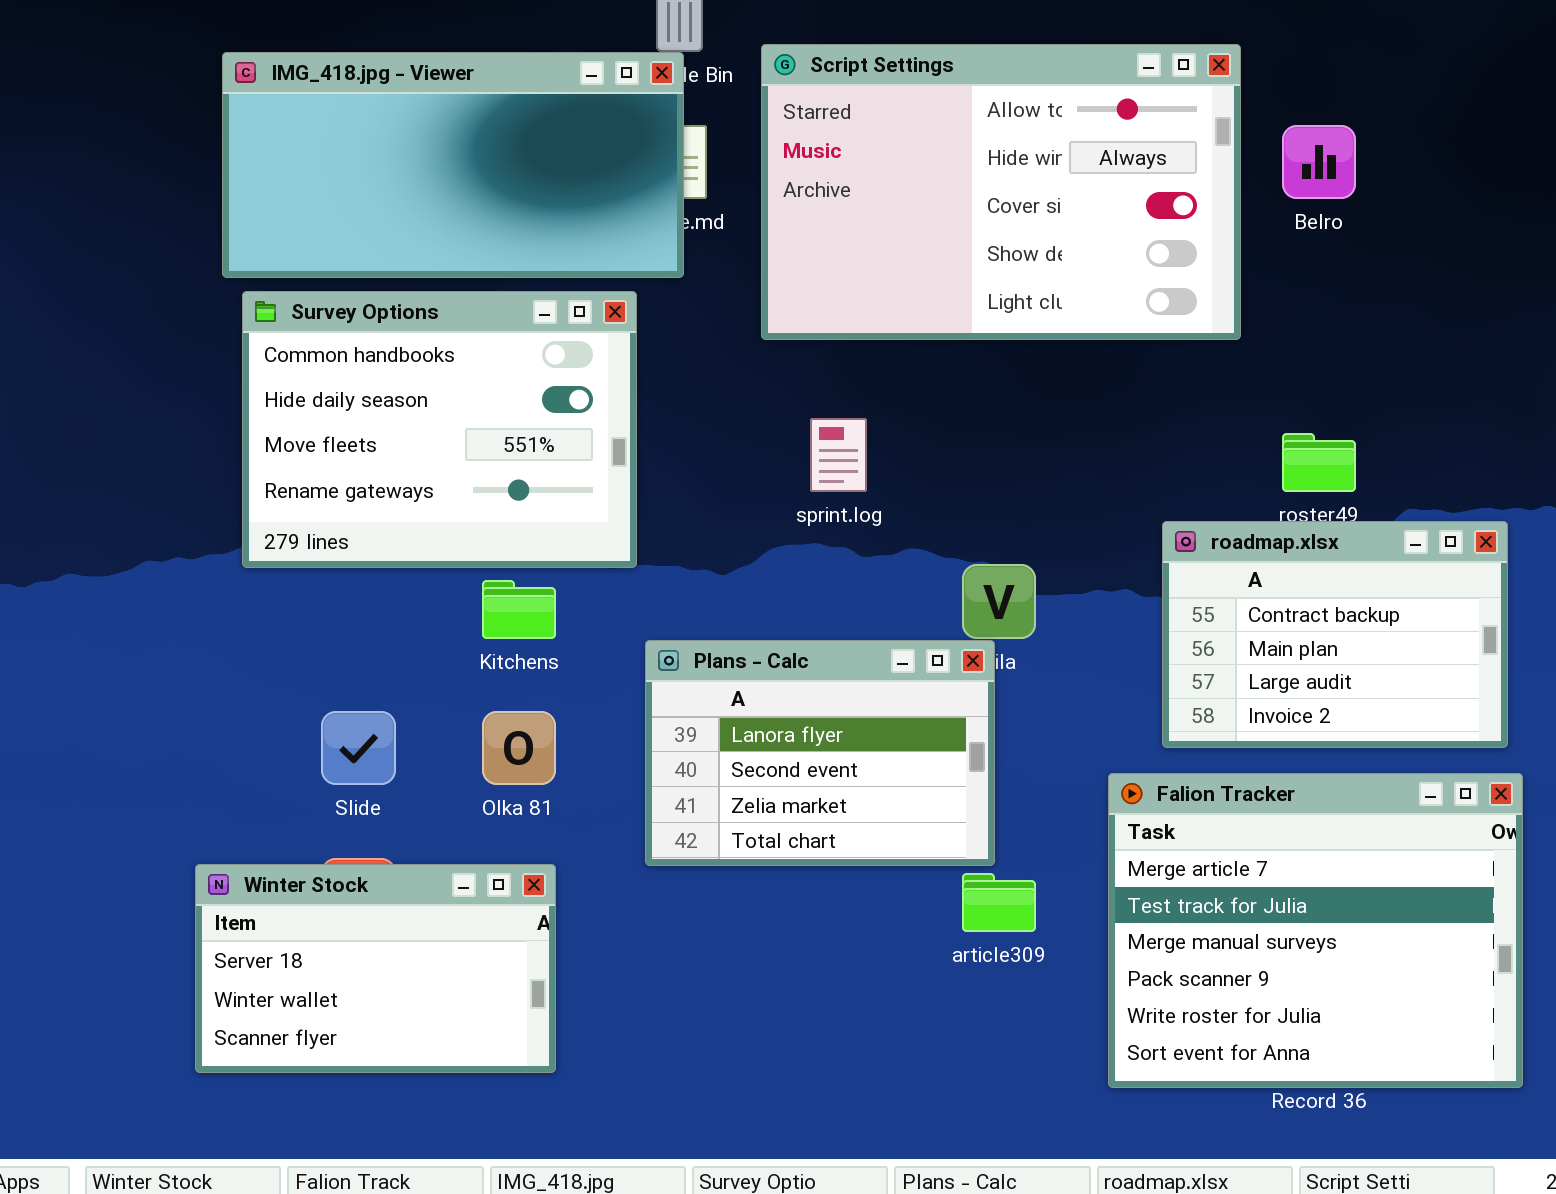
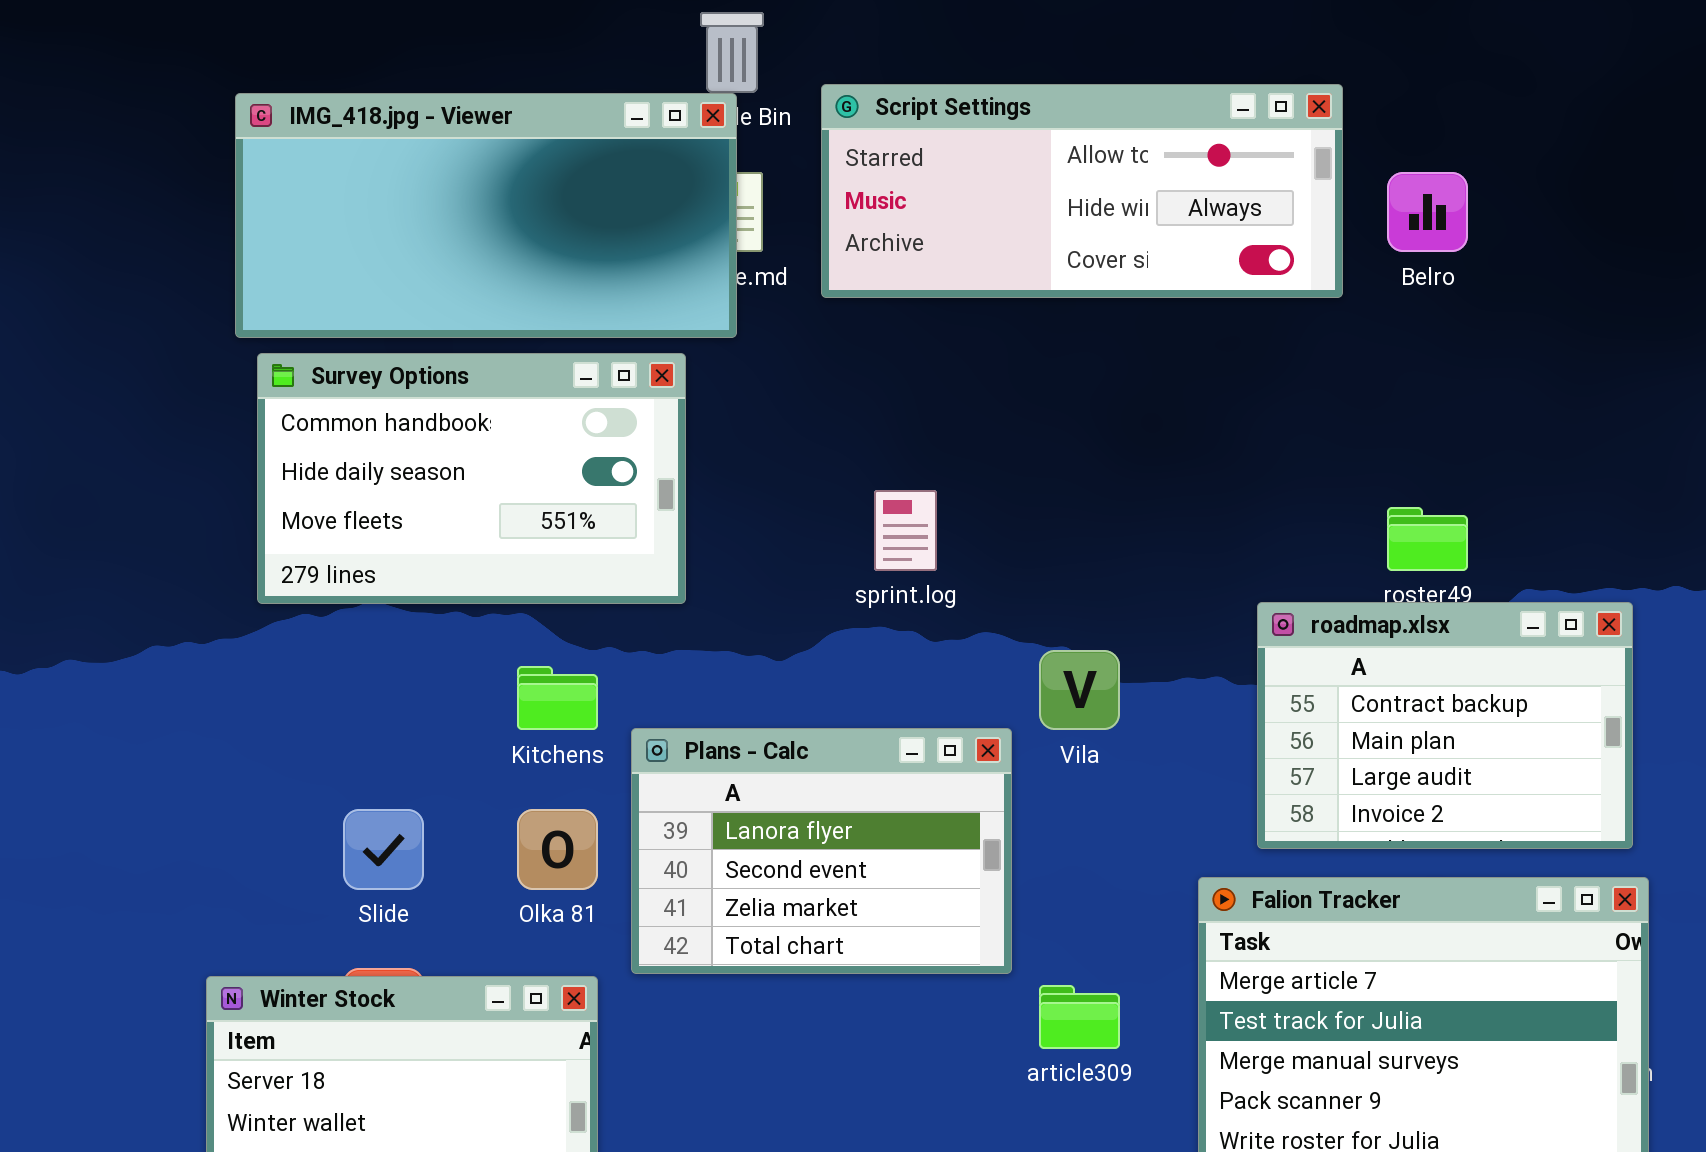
Script Settings: [761,44,1241,340] -> [821,84,1343,298], resized
Survey Options: [242,291,637,568] -> [257,353,686,604], resized
Plans - Calc: [645,640,995,866] -> [631,728,1012,974], moved

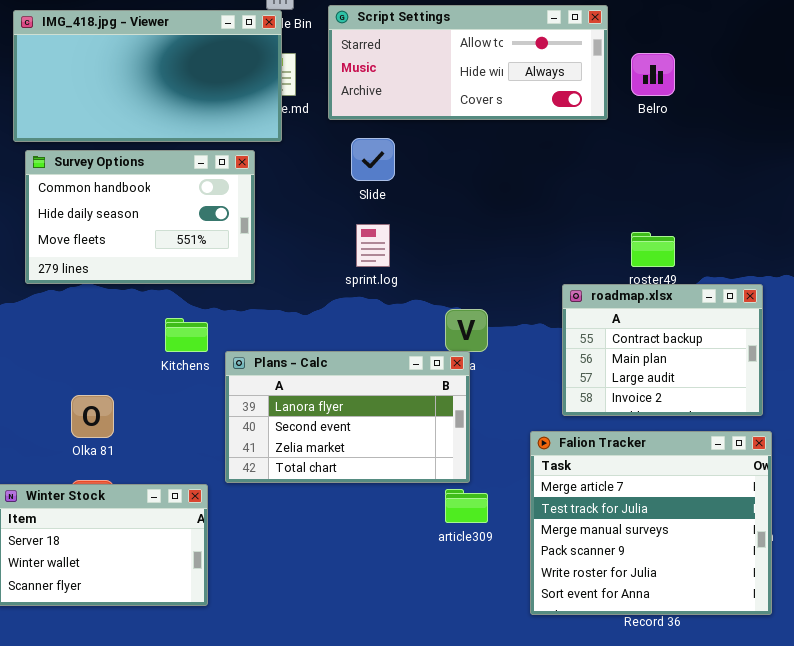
Plans - Calc: [631,728,1012,974] -> [225,351,470,483], resized
Slide: [343,809,424,890] -> [351,138,395,181], moved
Olka 81: [517,809,598,890] -> [71,395,114,438], moved

